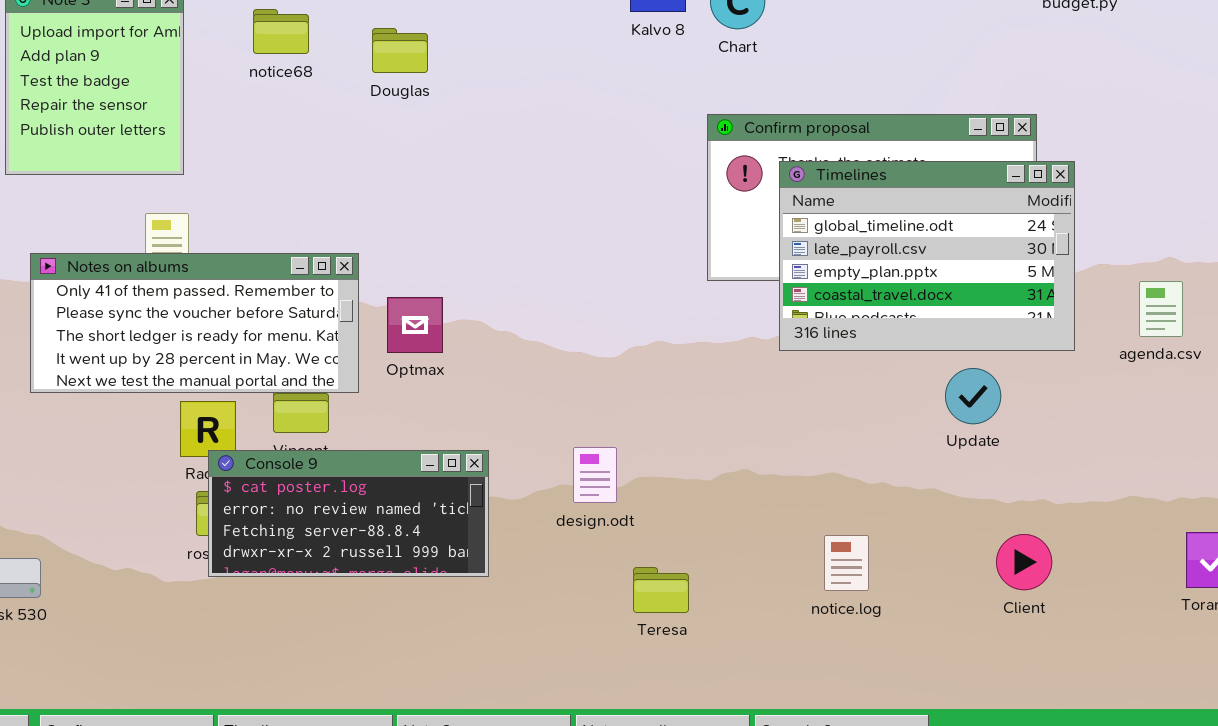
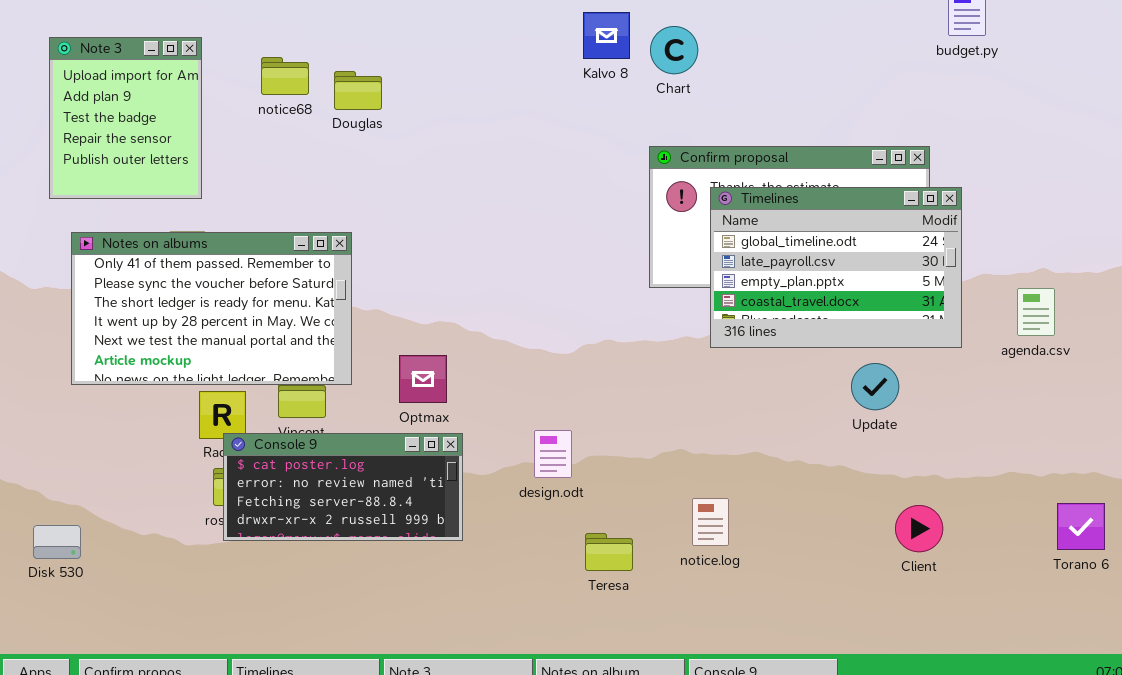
Douglas: [372,28,428,73] -> [334,71,382,110], moved
Notes on albums: [30,253,359,393] -> [71,232,352,385], resized
Optmax: [387,297,443,353] -> [399,355,447,403], moved
notice.log: [824,535,869,591] -> [692,498,729,546], moved

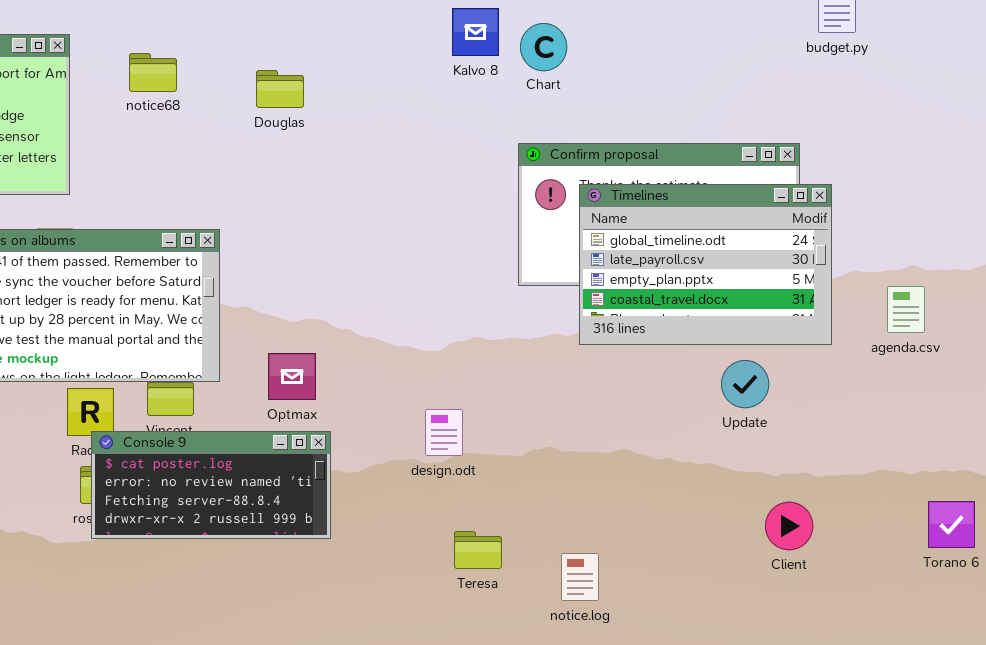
Douglas: [334,71,382,110] -> [256,70,304,108], moved
design.odt: [534,430,572,478] -> [425,409,463,456], moved
notice.log: [692,498,729,546] -> [561,553,599,601], moved

